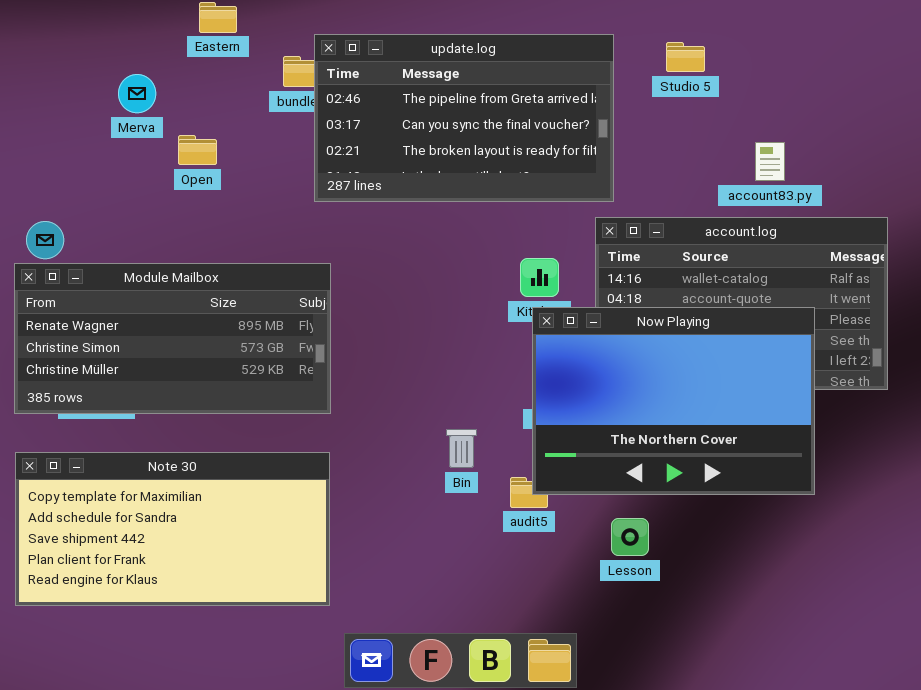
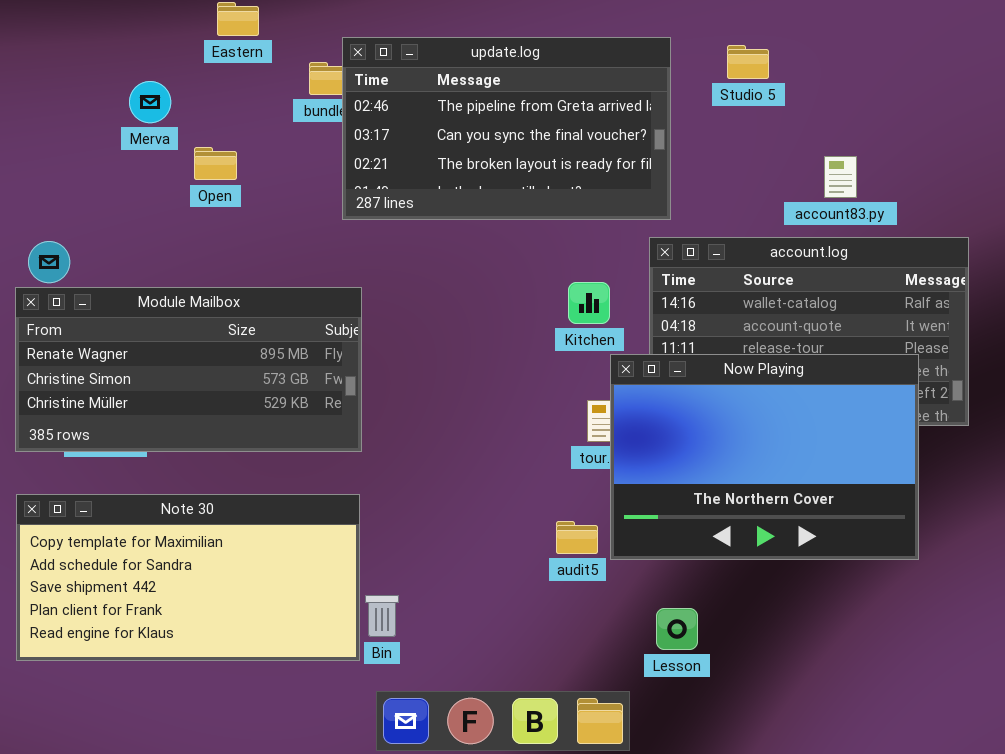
Now Playing: [532,307,815,495] -> [610,354,919,560], moved
Bin: [446,429,477,468] -> [365,595,399,637], moved
Lesson: [611,518,649,556] -> [656,608,698,650], moved

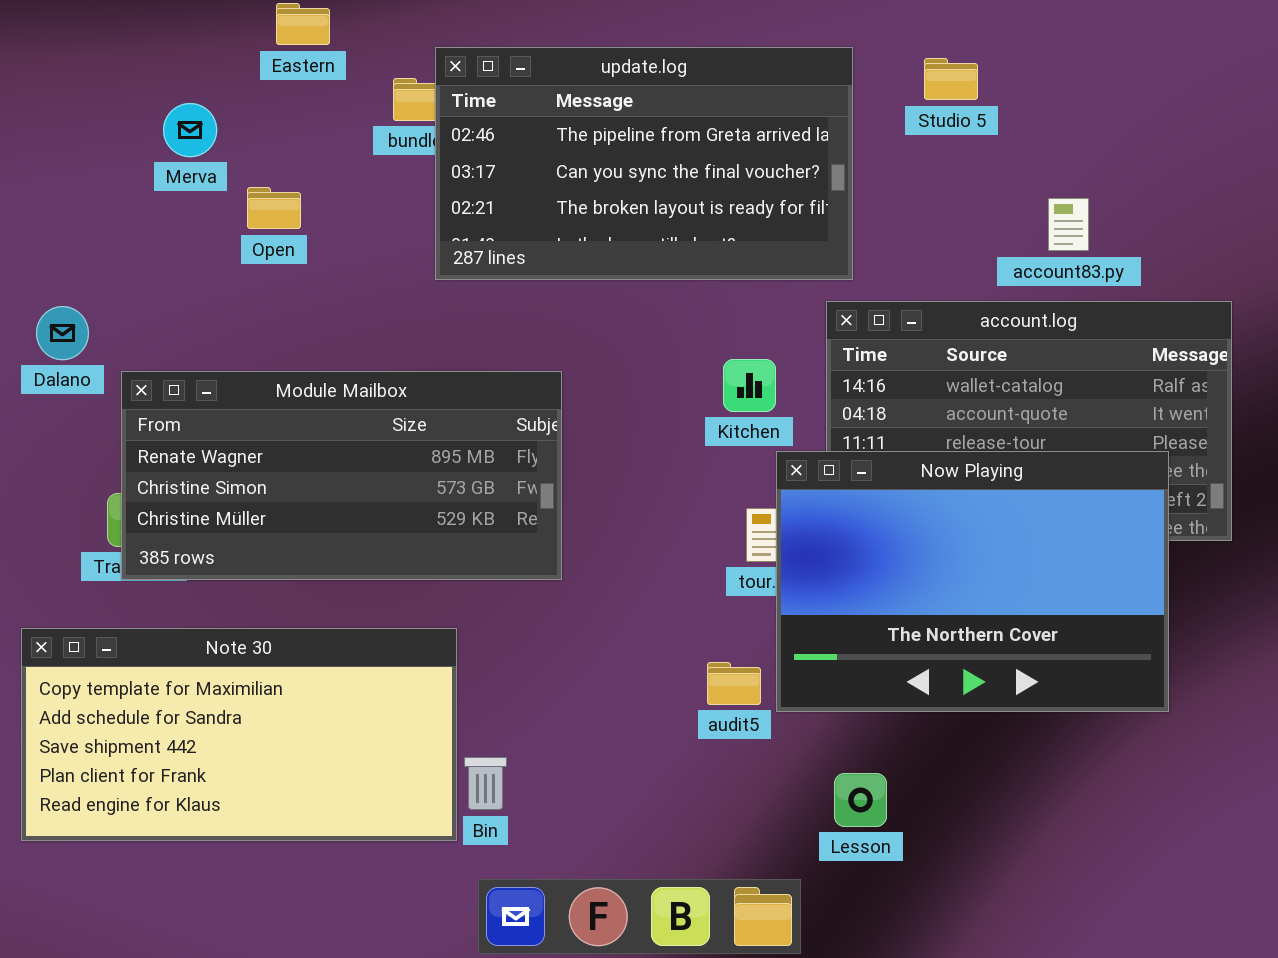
Module Mailbox: [15,287,362,452] -> [121,371,562,580], moved

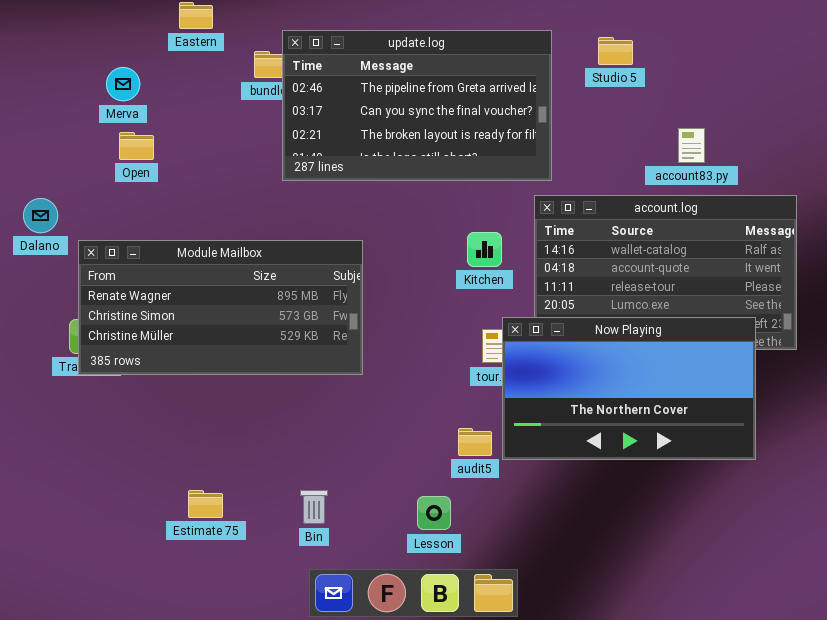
Open: [247,187,301,229] -> [119,132,154,160], moved
Now Playing: [776,451,1169,712] -> [502,317,756,460], resized
Note 30: [21,628,457,841] -> none, closed
Lesson: [834,773,887,827] -> [417,496,451,530], moved

